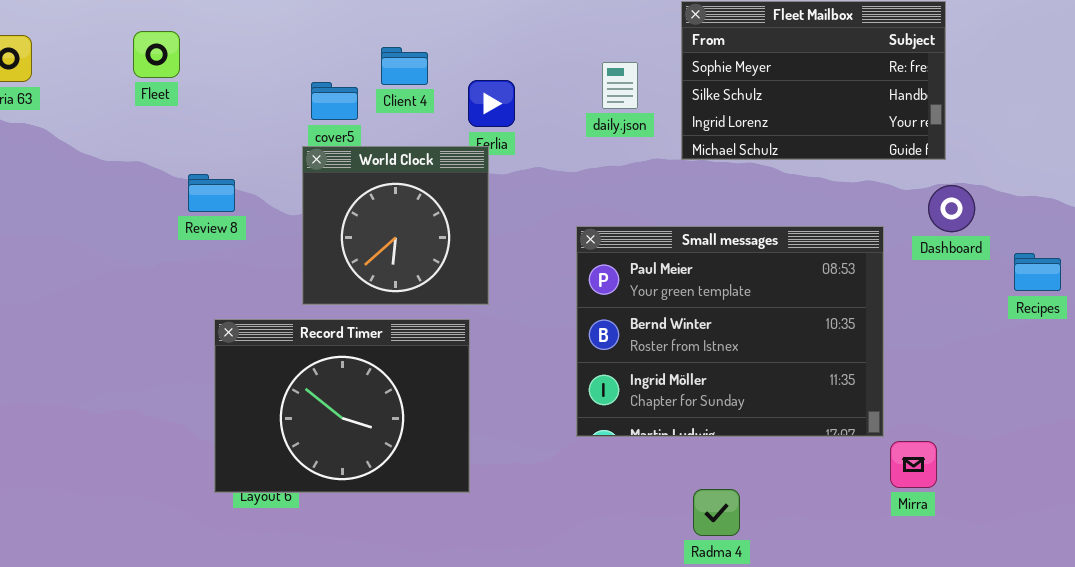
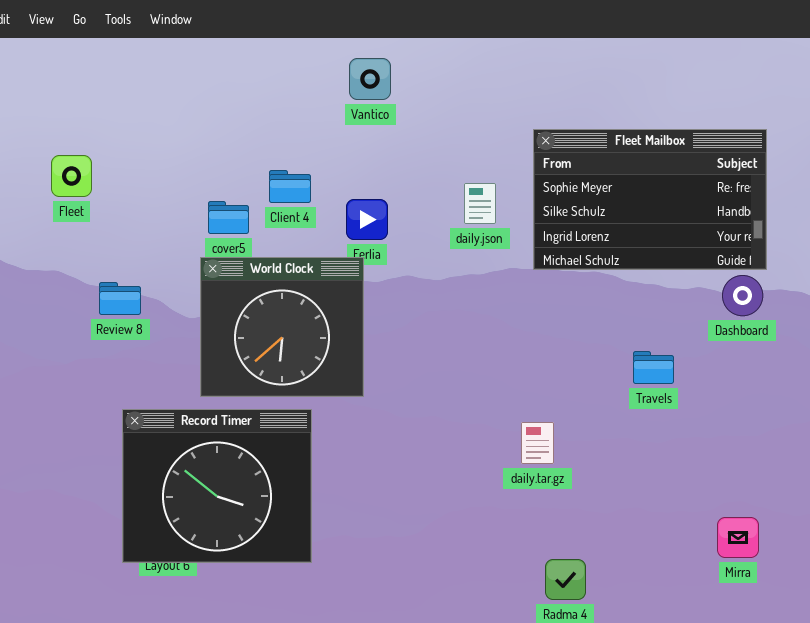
Dashboard: [928,185,975,232] -> [722,275,763,316], moved
Small messages: [576,226,884,437] -> none, closed
Record Timer: [214,319,470,493] -> [122,409,312,563], resized

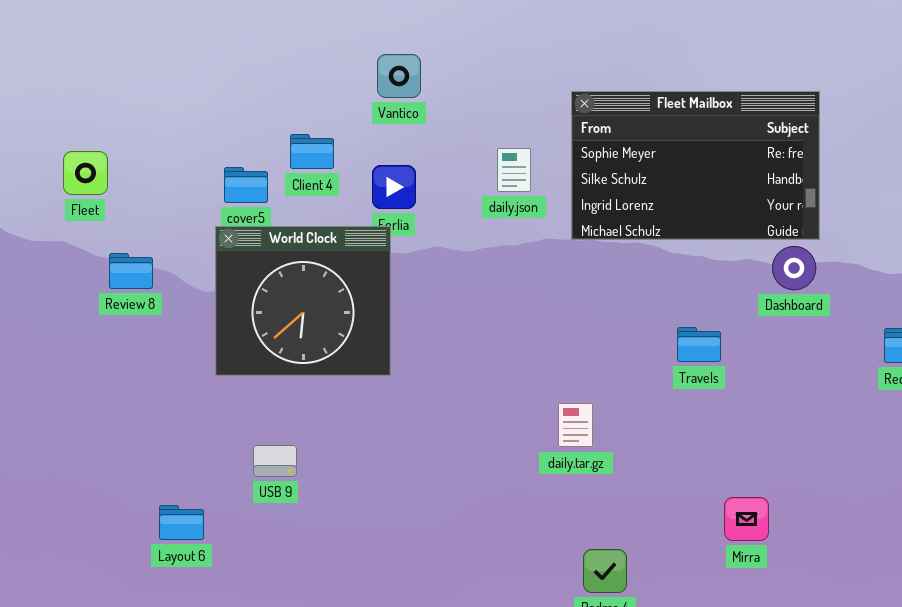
Vantico: [349,58,391,100] -> [377,54,421,98], moved
Fleet: [51,155,92,197] -> [63,151,108,195], moved
Record Timer: [122,409,312,563] -> none, closed
Mirra: [717,517,759,558] -> [724,497,769,541], moved

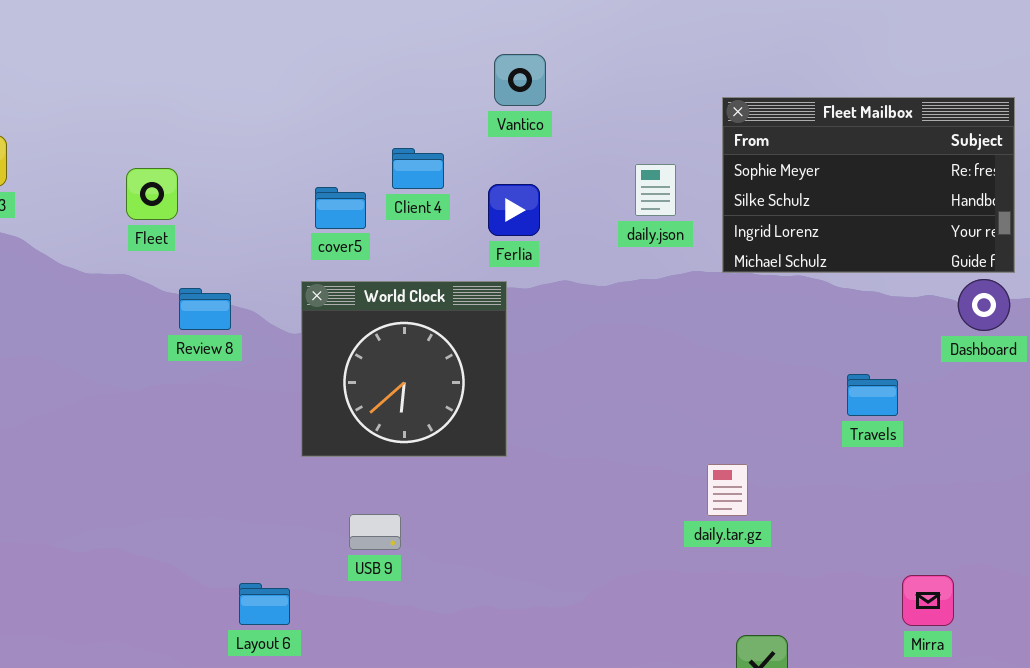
World Clock: [215,226,391,376] -> [301,281,507,457], moved

